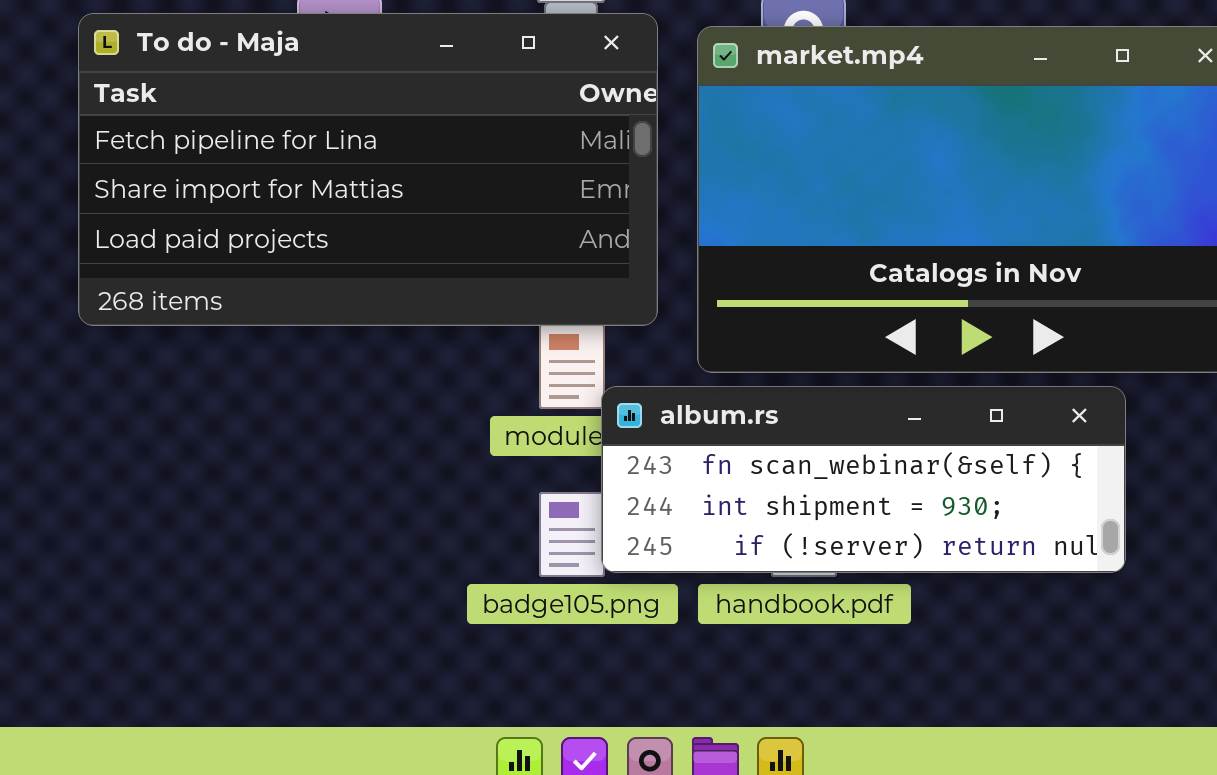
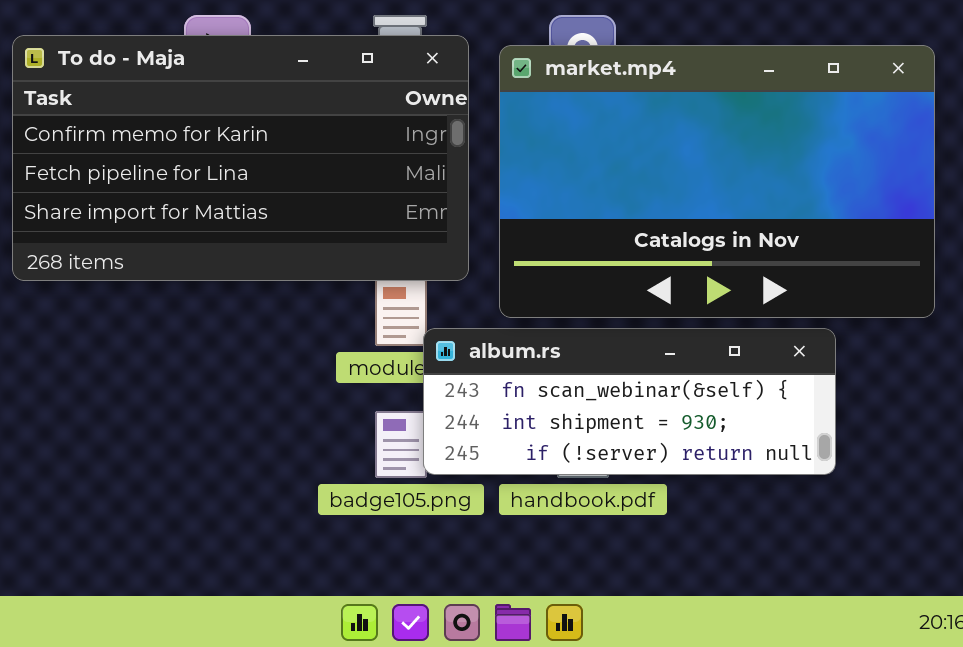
To do - Maja: [78,13,658,326] -> [12,35,469,281], scrolled up 1 row

